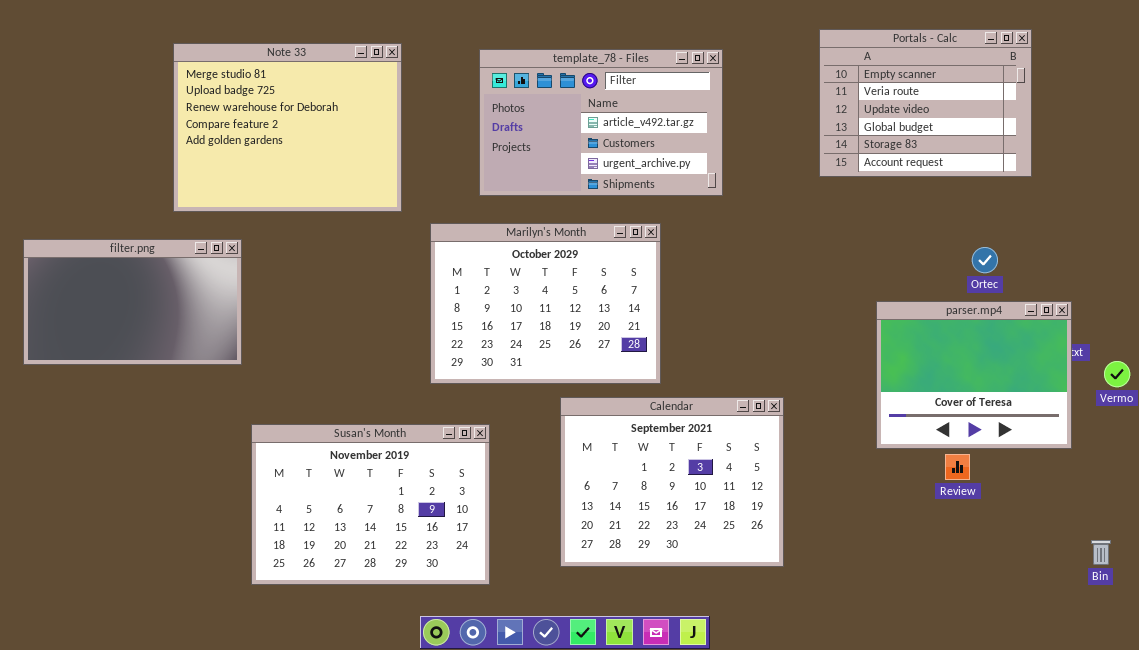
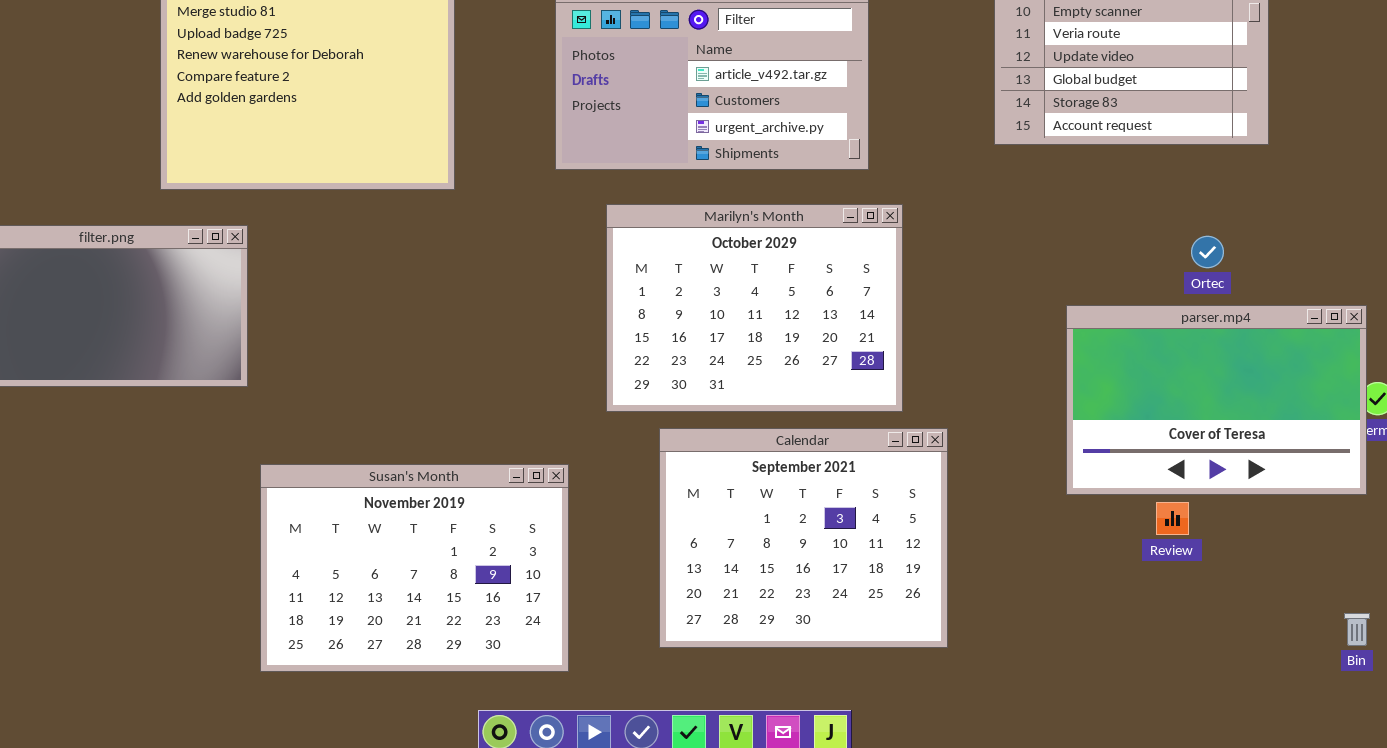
Marilyn's Month: [430,223,661,384] -> [606,204,903,412], moved
parser.mp4: [876,301,1072,449] -> [1066,305,1367,495], resized

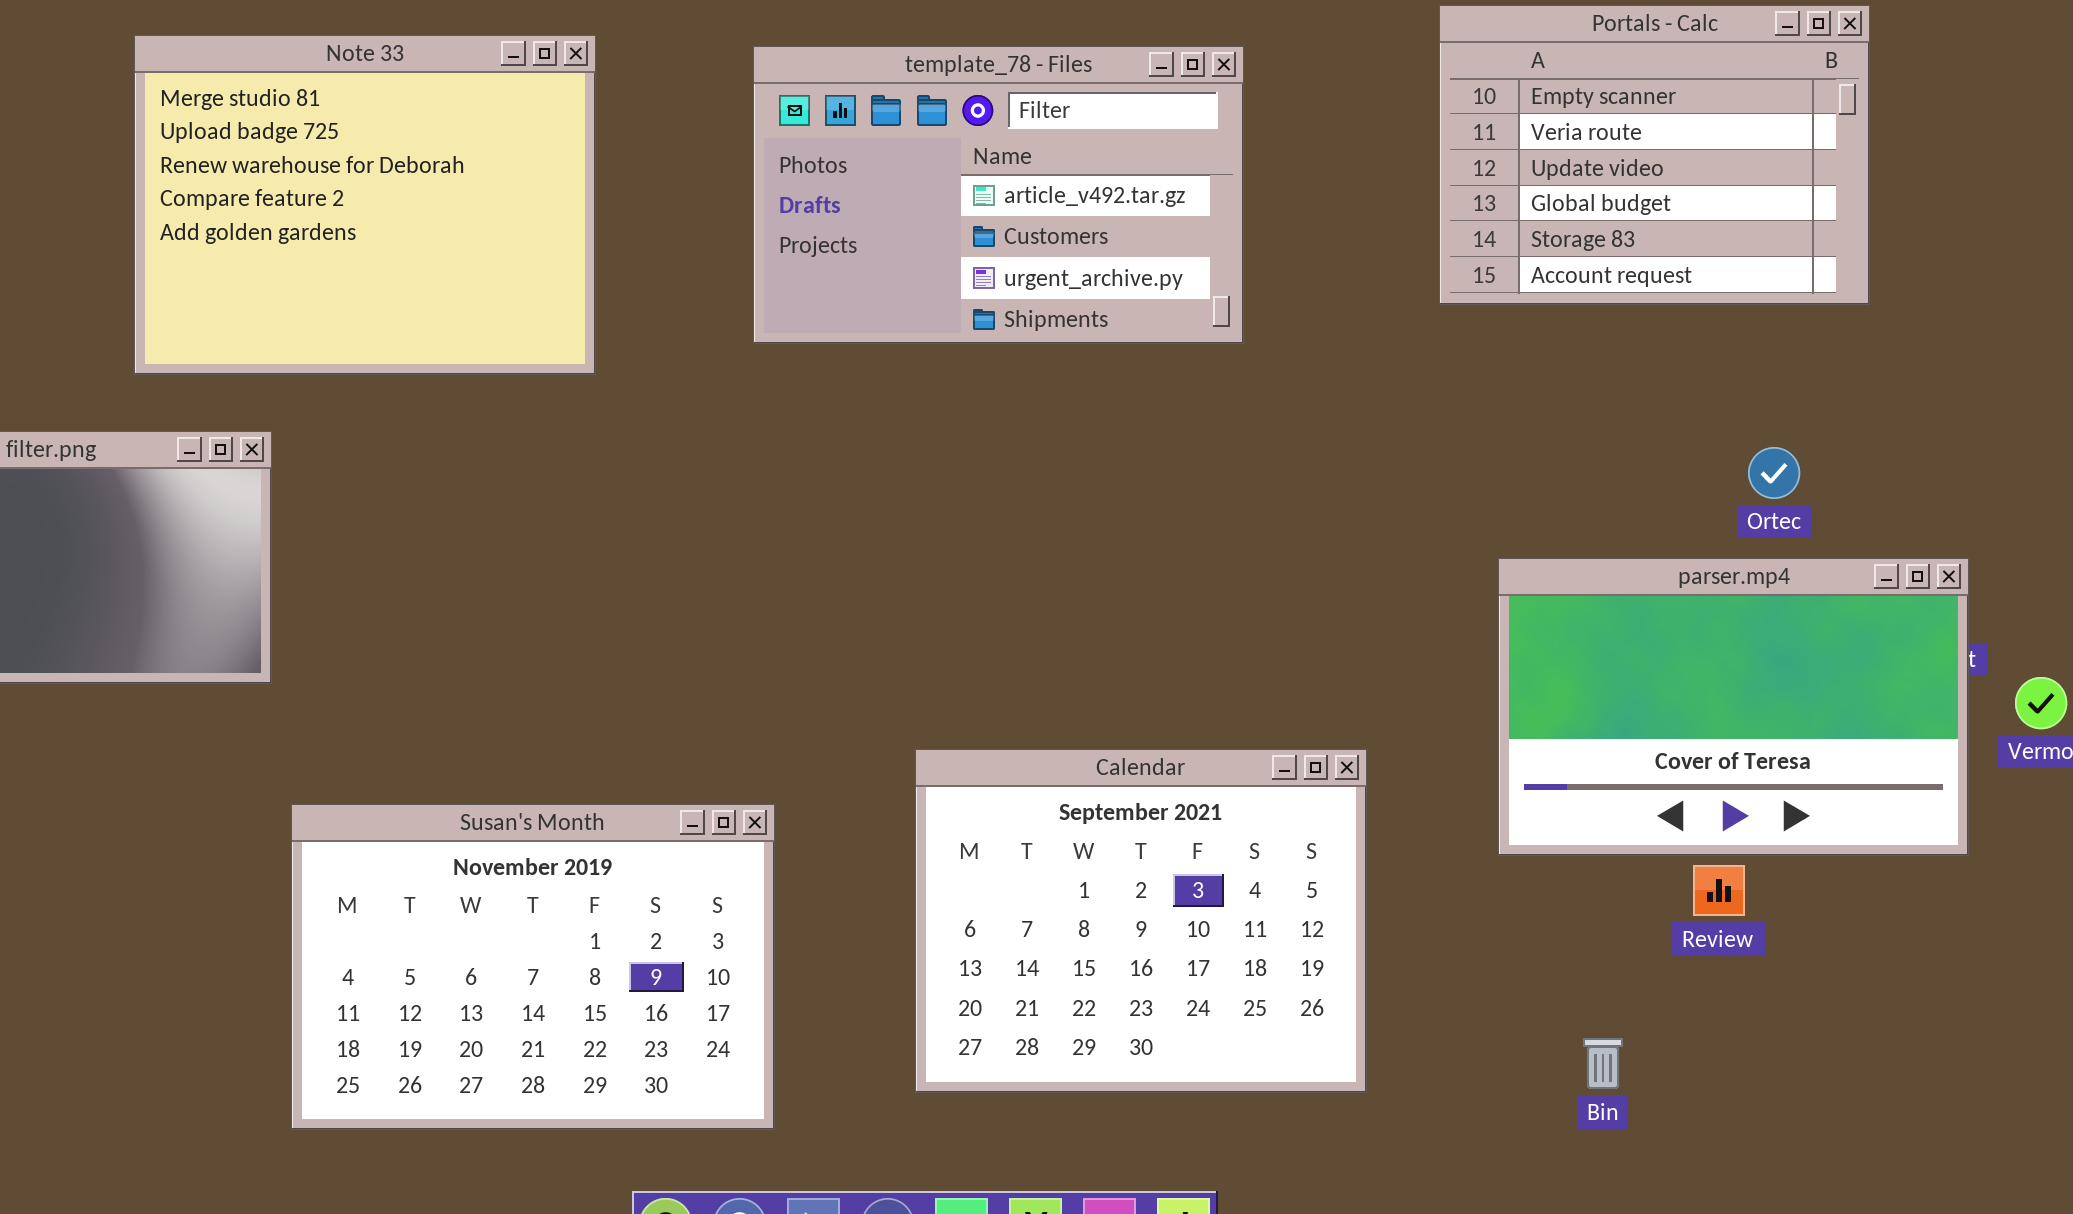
Marilyn's Month: [606,204,903,412] -> none, closed
parser.mp4: [1066,305,1367,495] -> [1498,558,1969,856], moved
Bin: [1344,613,1370,646] -> [1583,1038,1623,1089], moved

